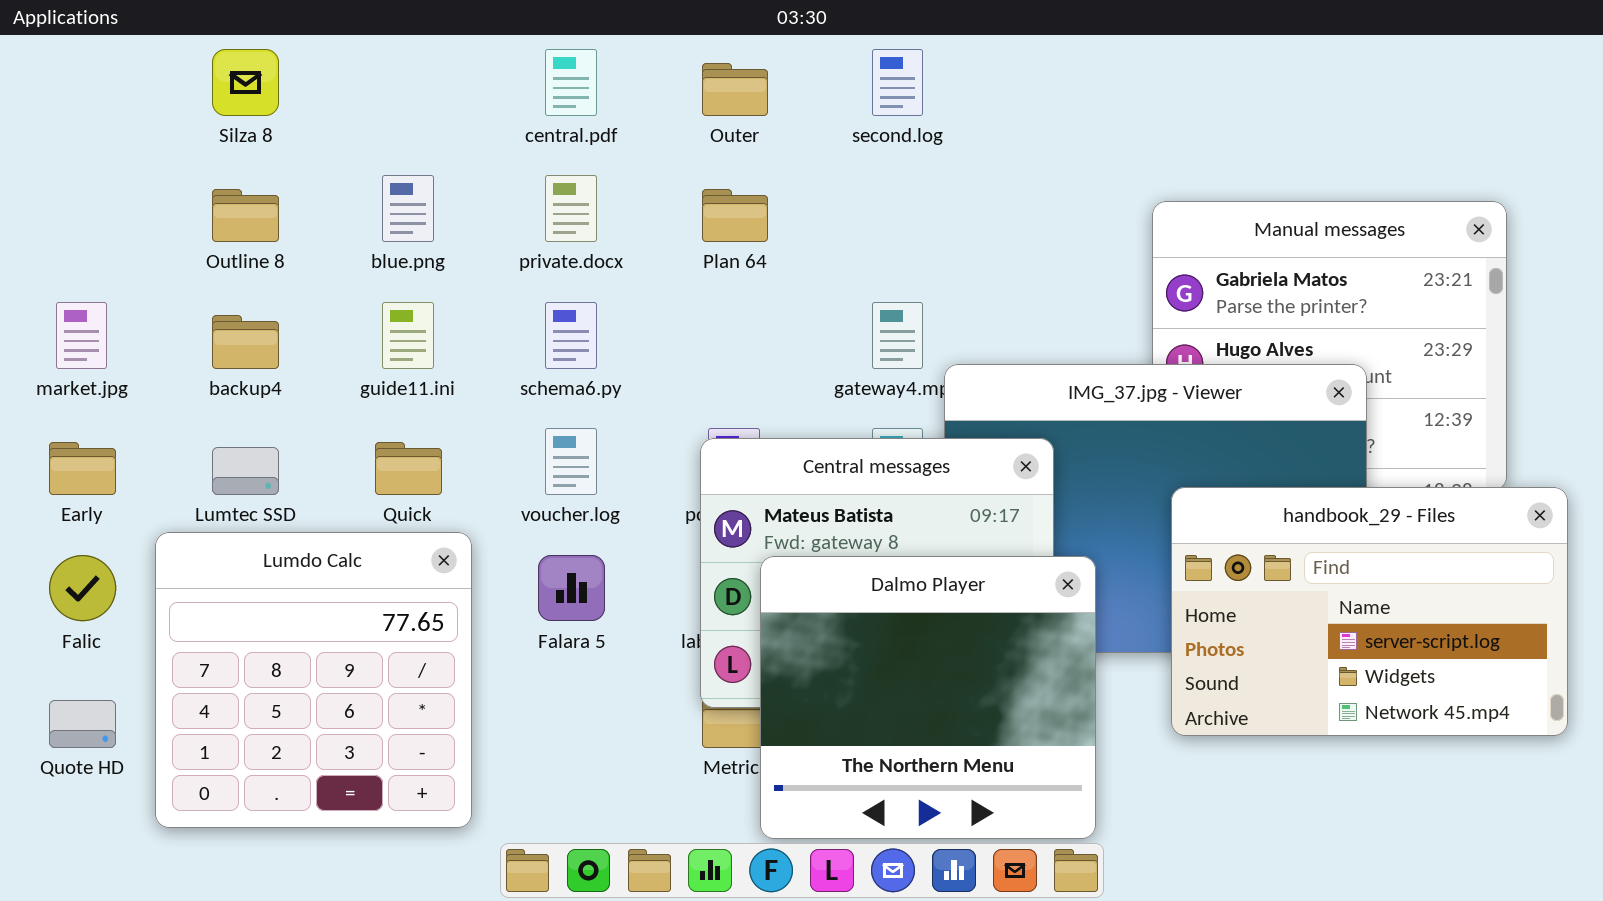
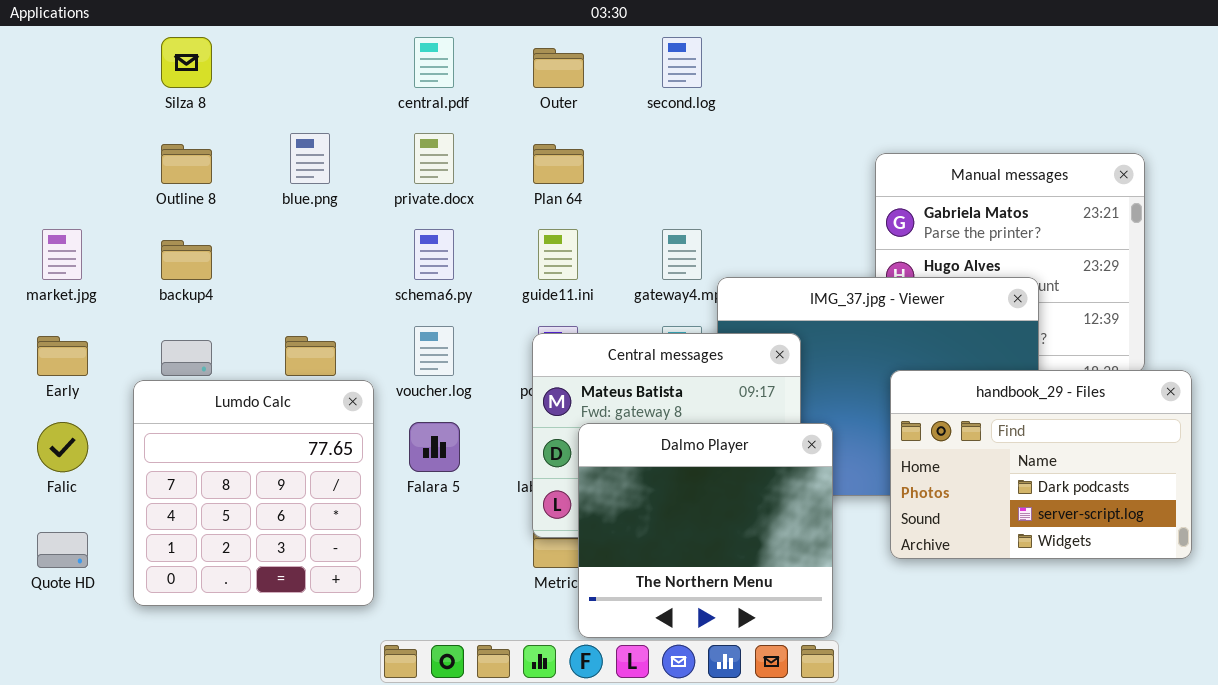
guide11.ini: [382,302,434,369] -> [538,229,578,280], moved
handbook_29 - Files: [1171,487,1568,736] -> [890,370,1192,559], scrolled up 1 row
Lumdo Calc: [155,532,472,828] -> [133,380,374,606], moved

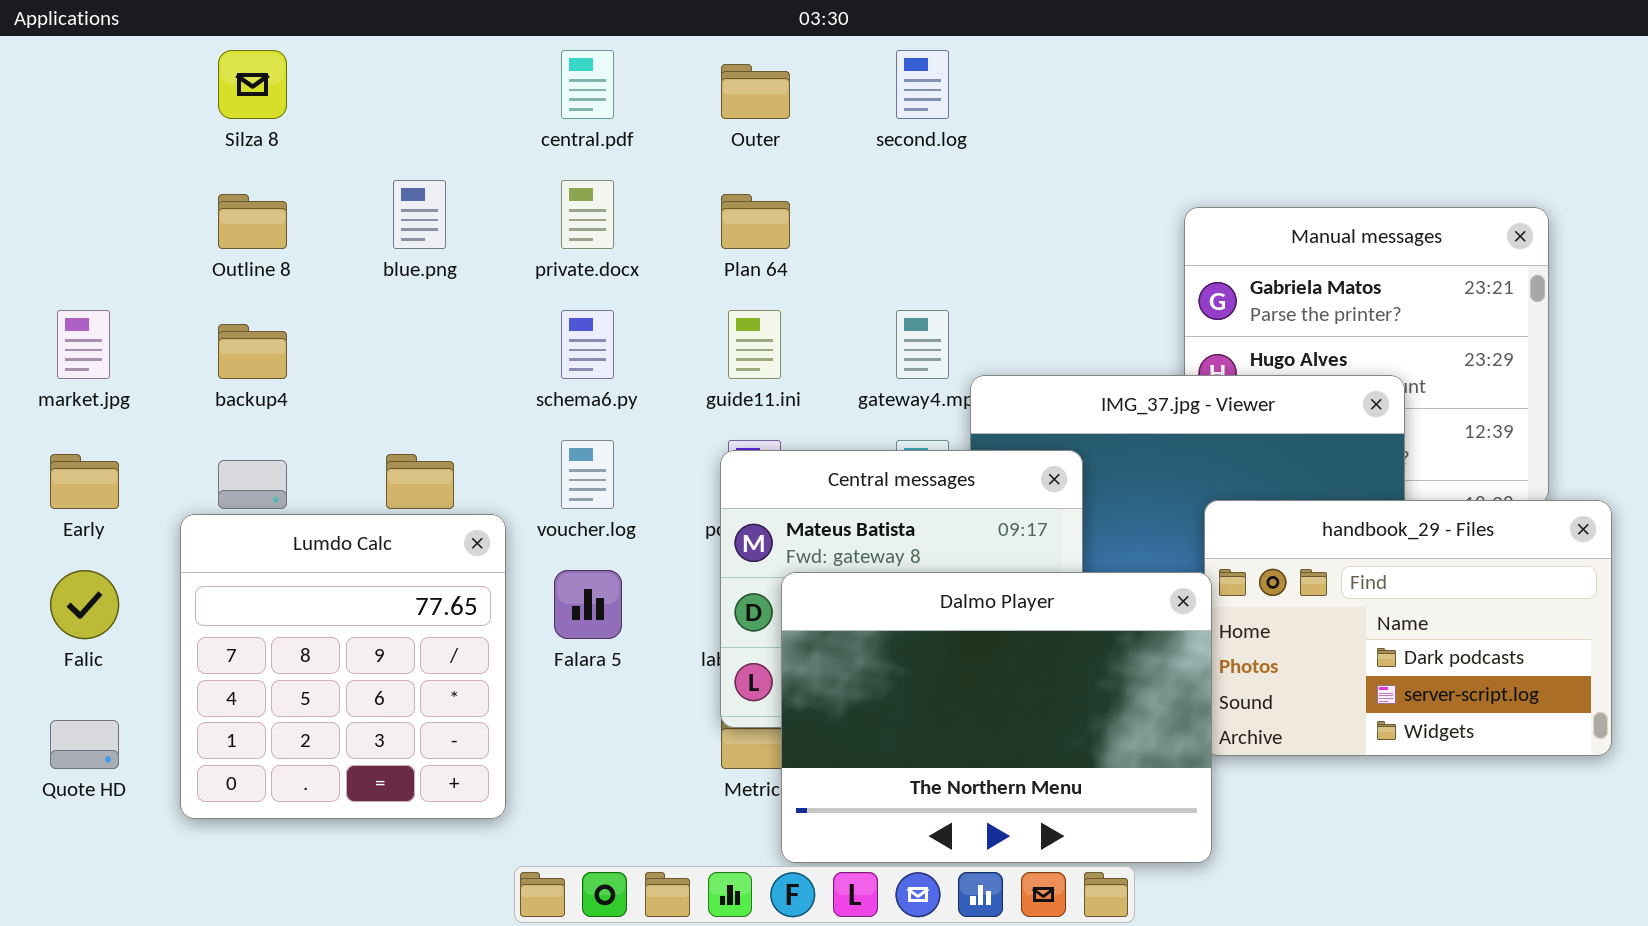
Dalmo Player: [578,423,833,638] -> [781,572,1212,863], resized

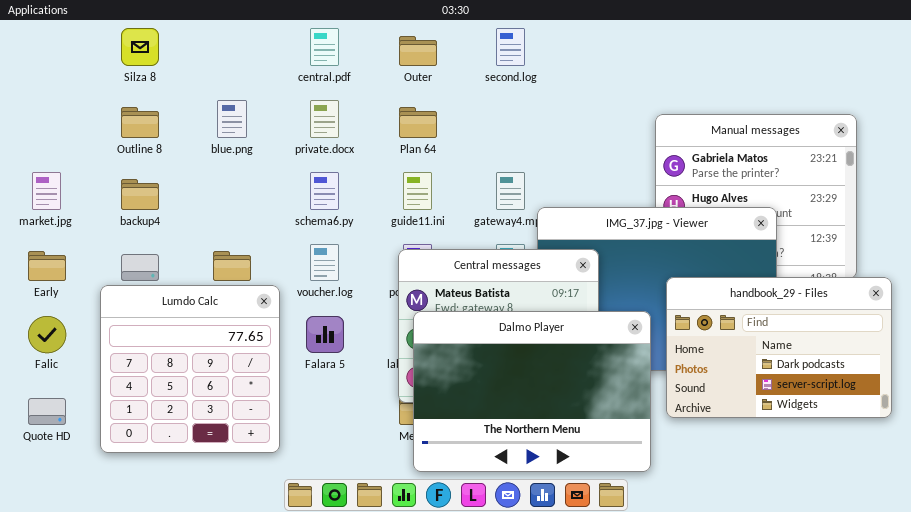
Dalmo Player: [781,572,1212,863] -> [413,311,651,472], moved

